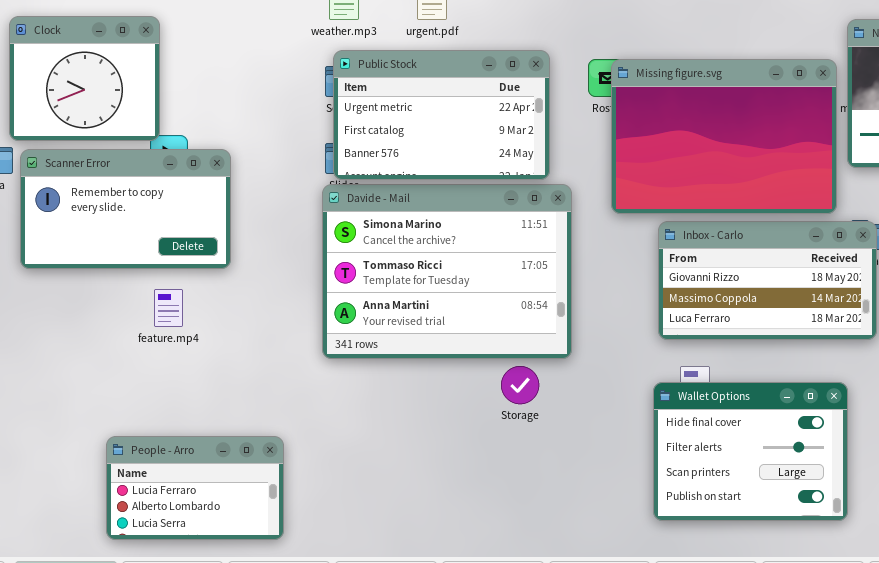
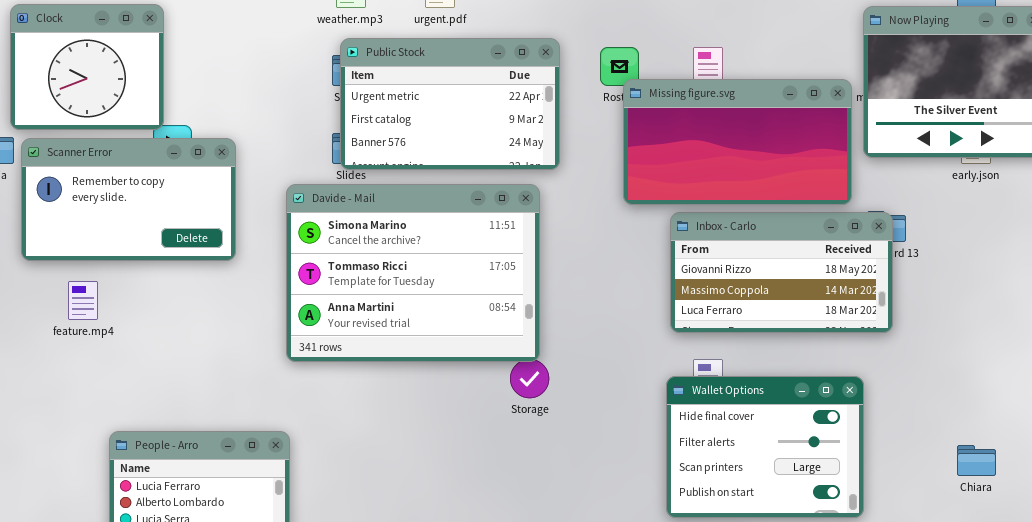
Missing figure.svg: [611,59,837,214] -> [623,79,852,205], resized
Davide - Mail: [322,184,572,359] -> [286,184,540,362], moved
feature.mp4: [154,289,183,327] -> [68,281,98,320], moved

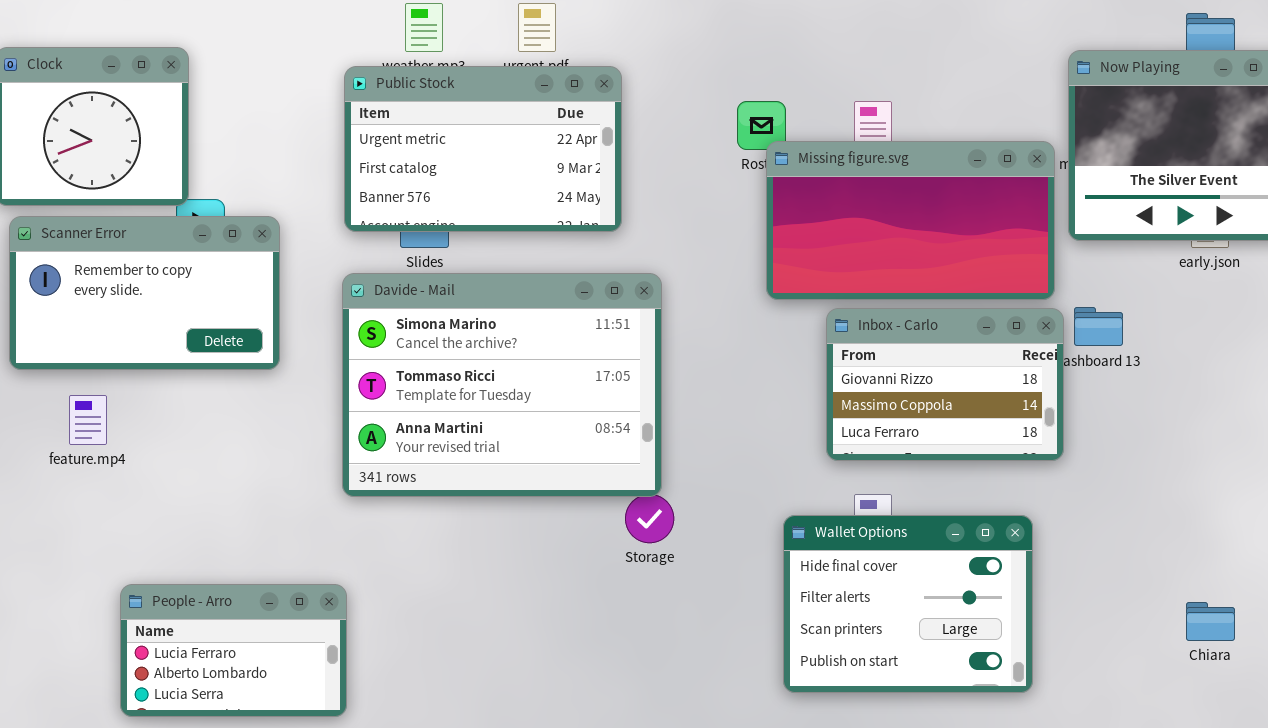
Public Stock: [340,38,560,170] -> [344,66,622,232], moved
Inbox - Carlo: [670,212,893,333] -> [826,308,1064,461], resized
Wallet Options: [666,376,864,518] -> [783,515,1033,693], moved

